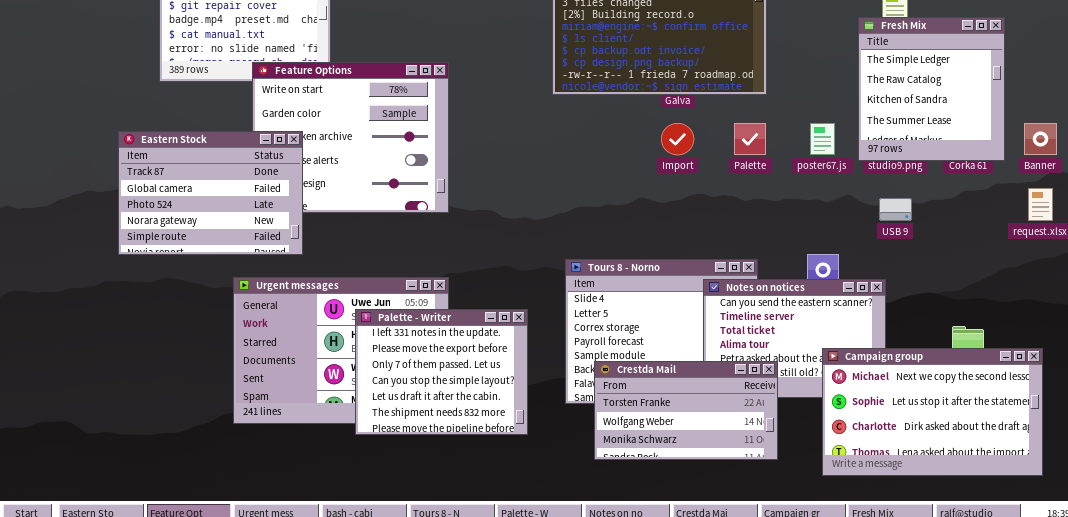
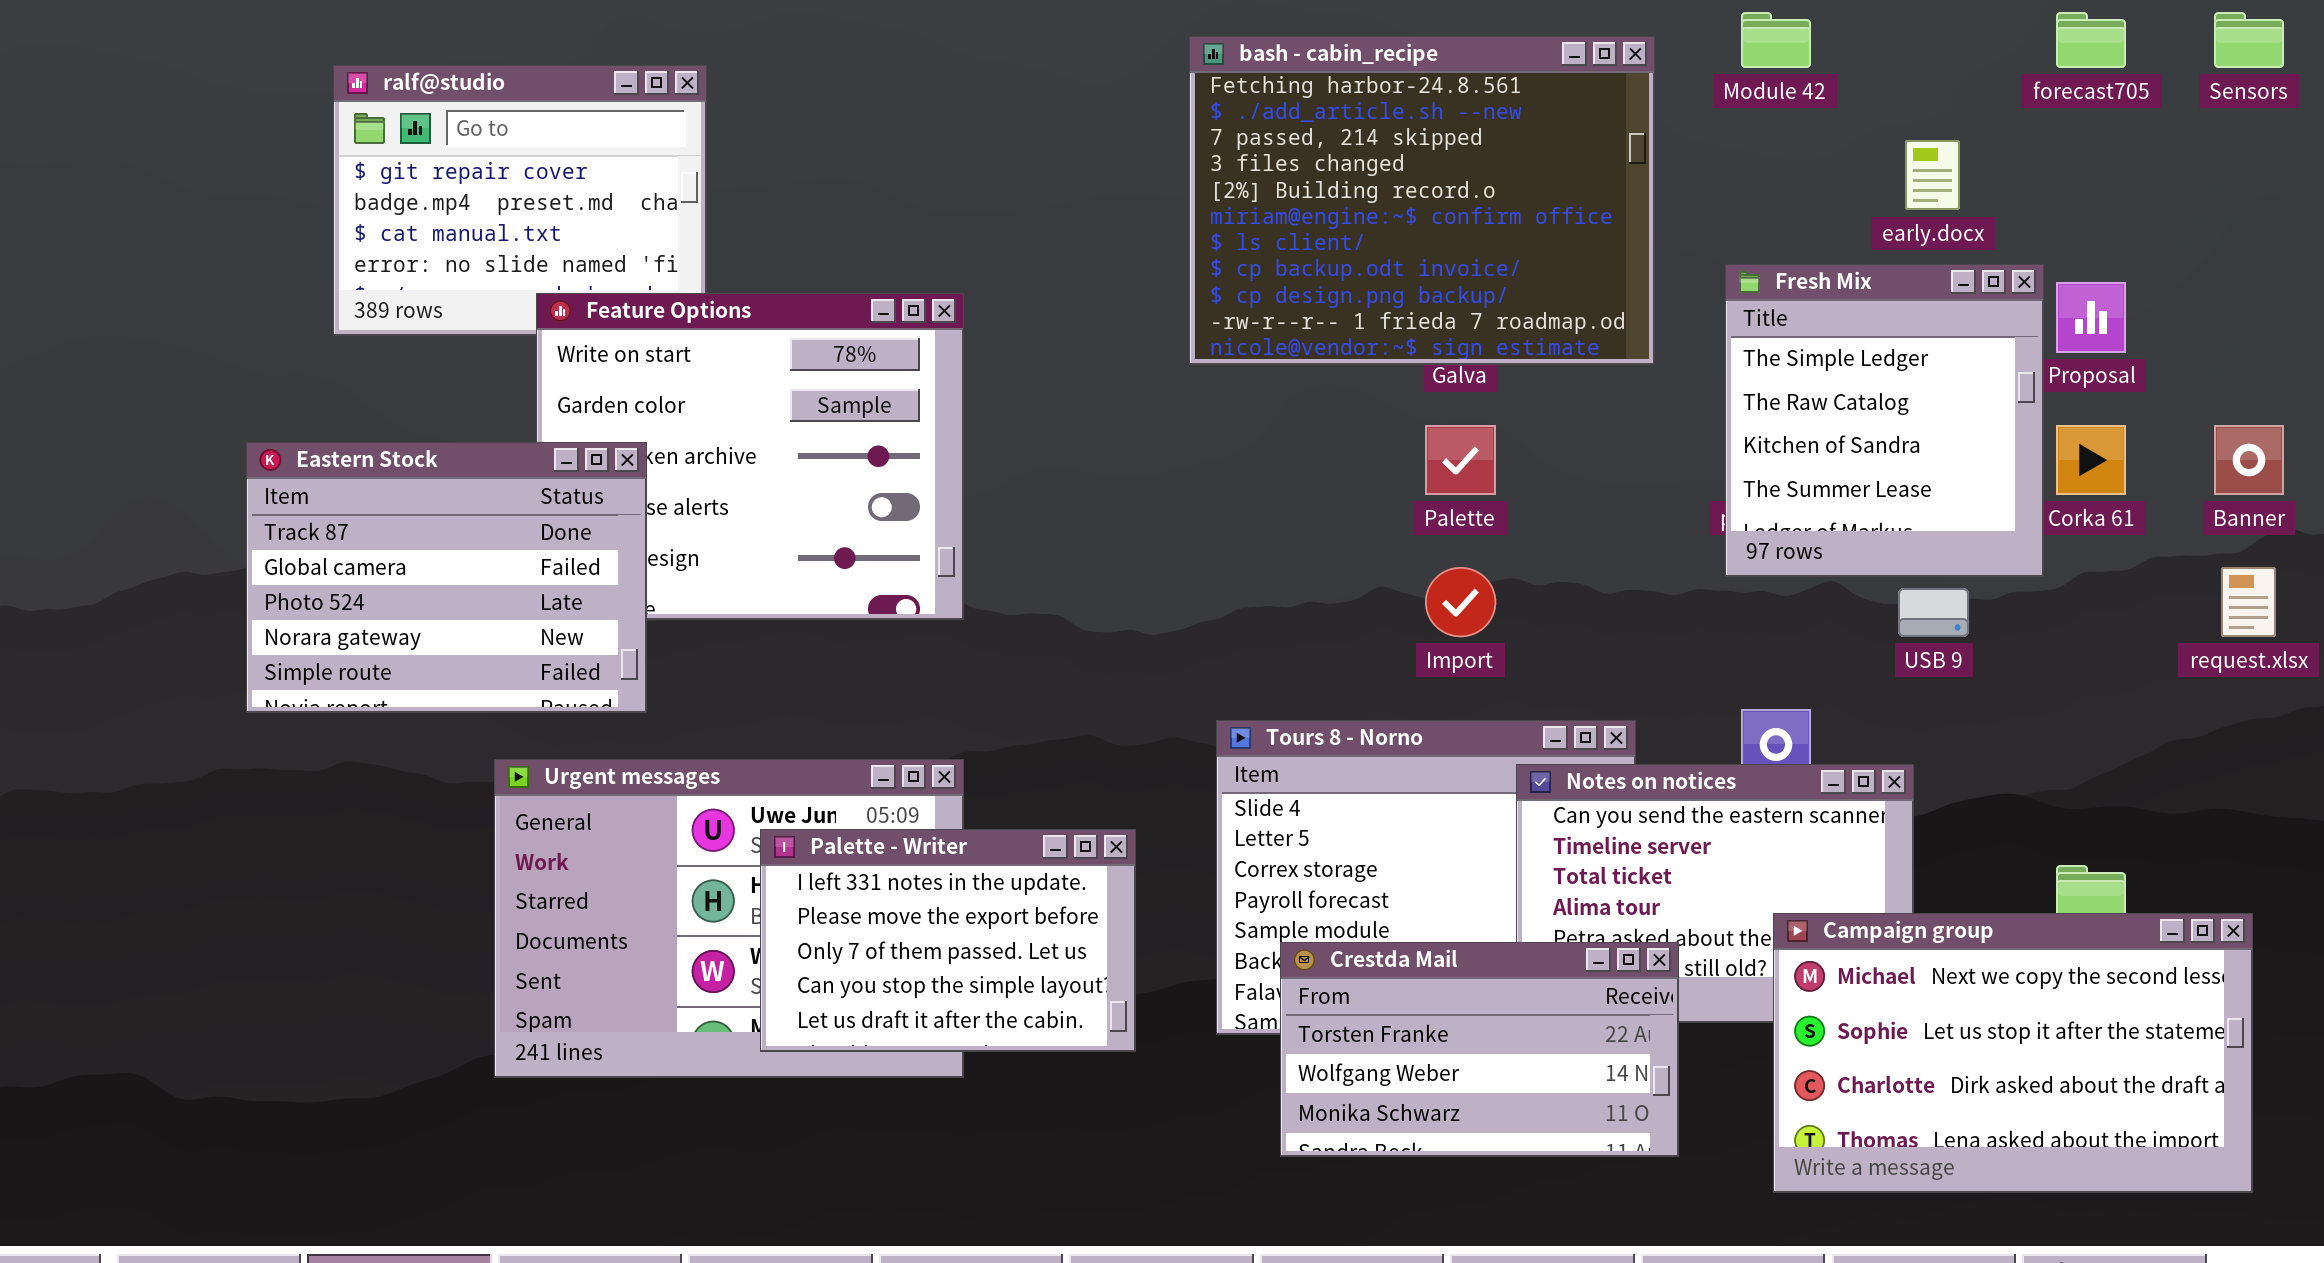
Fresh Mix: [858,17,1005,161] -> [1725,264,2044,577], moved
Import: [661,123,694,155] -> [1425,567,1496,637], moved
Palette: [734,123,766,155] -> [1425,425,1496,495], moved
Palette - Writer: [355,309,528,435] -> [760,829,1136,1052], resized

